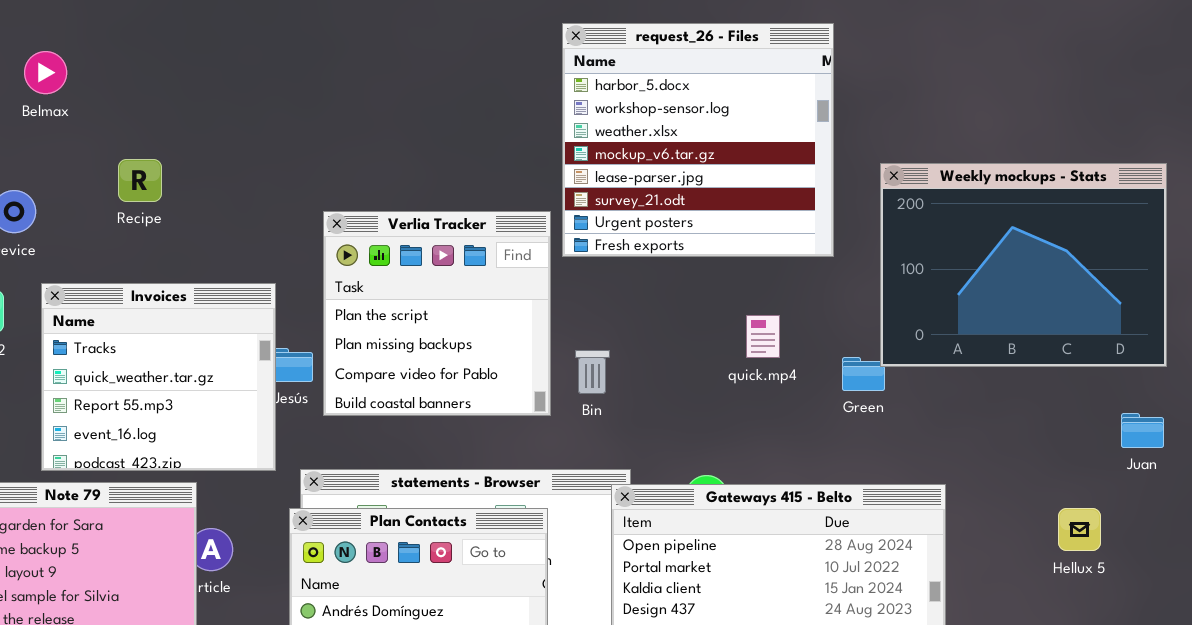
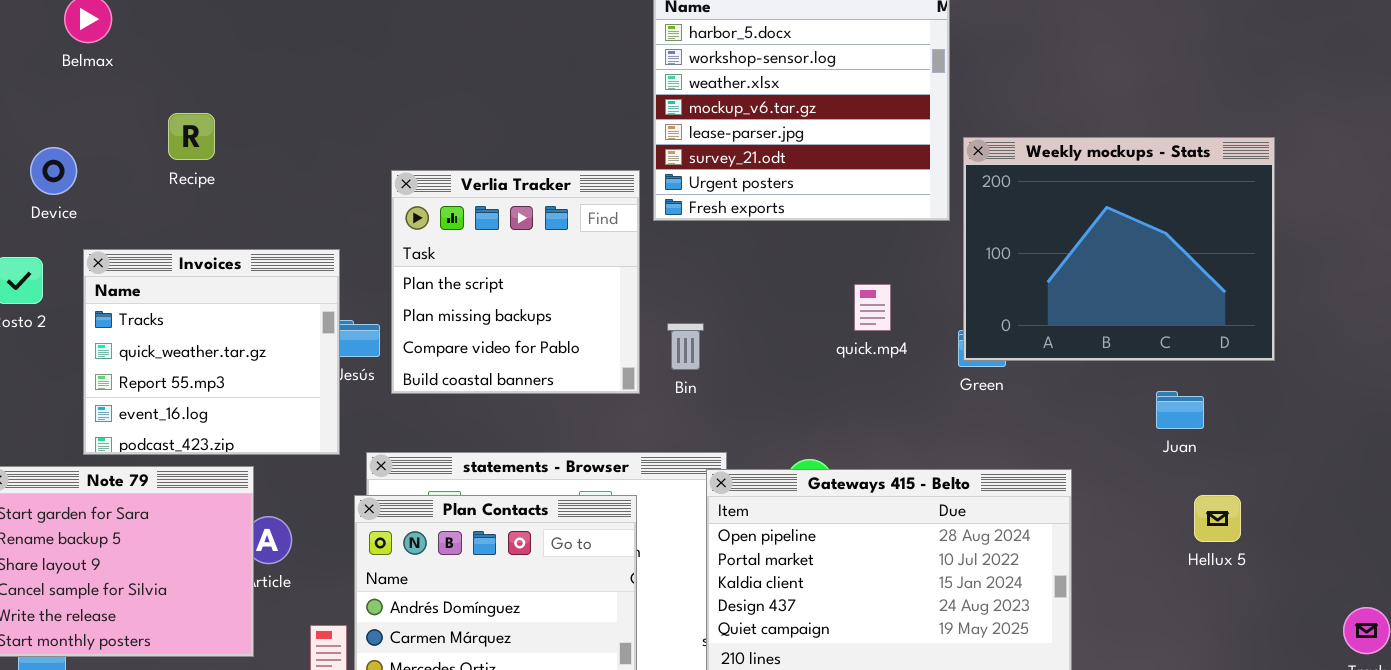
Weekly mockups - Stats: [880,163,1167,367] -> [963,137,1275,361], moved
Juan: [1121,413,1164,448] -> [1156,391,1204,429], moved

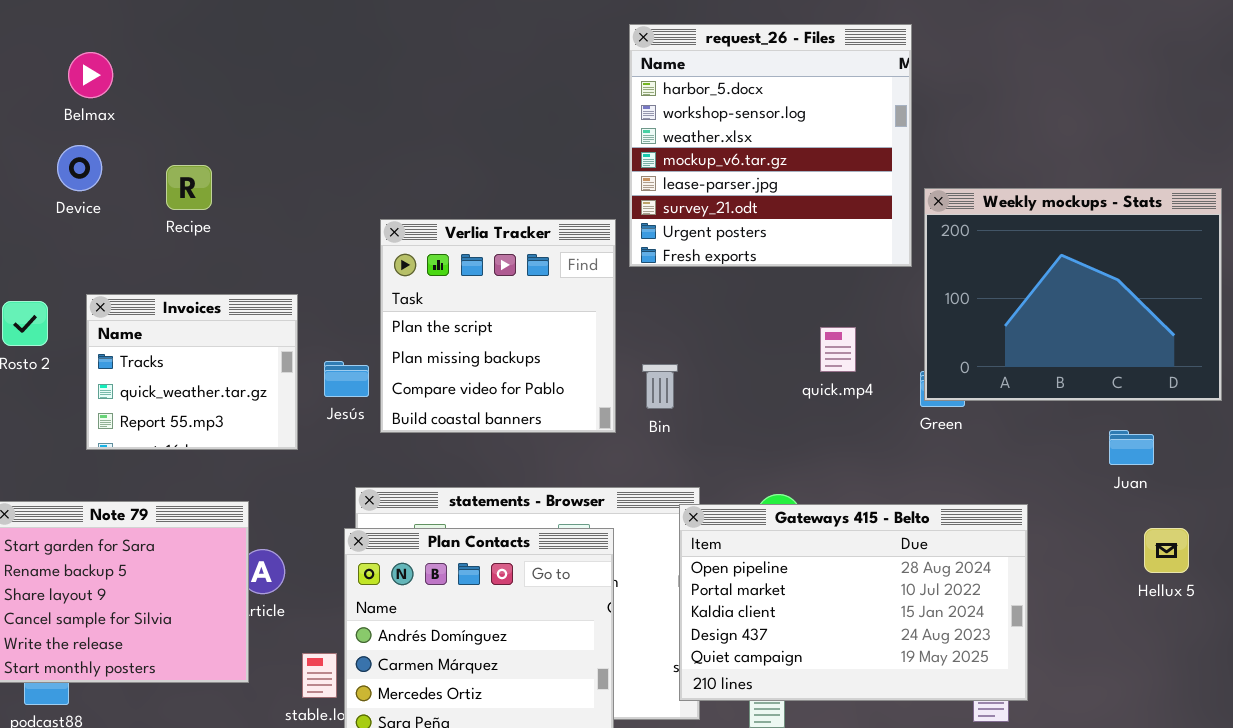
Device: [30,147,77,195] -> [57,145,102,191], moved
Invoices: [83,249,340,455] -> [86,294,298,450], resized

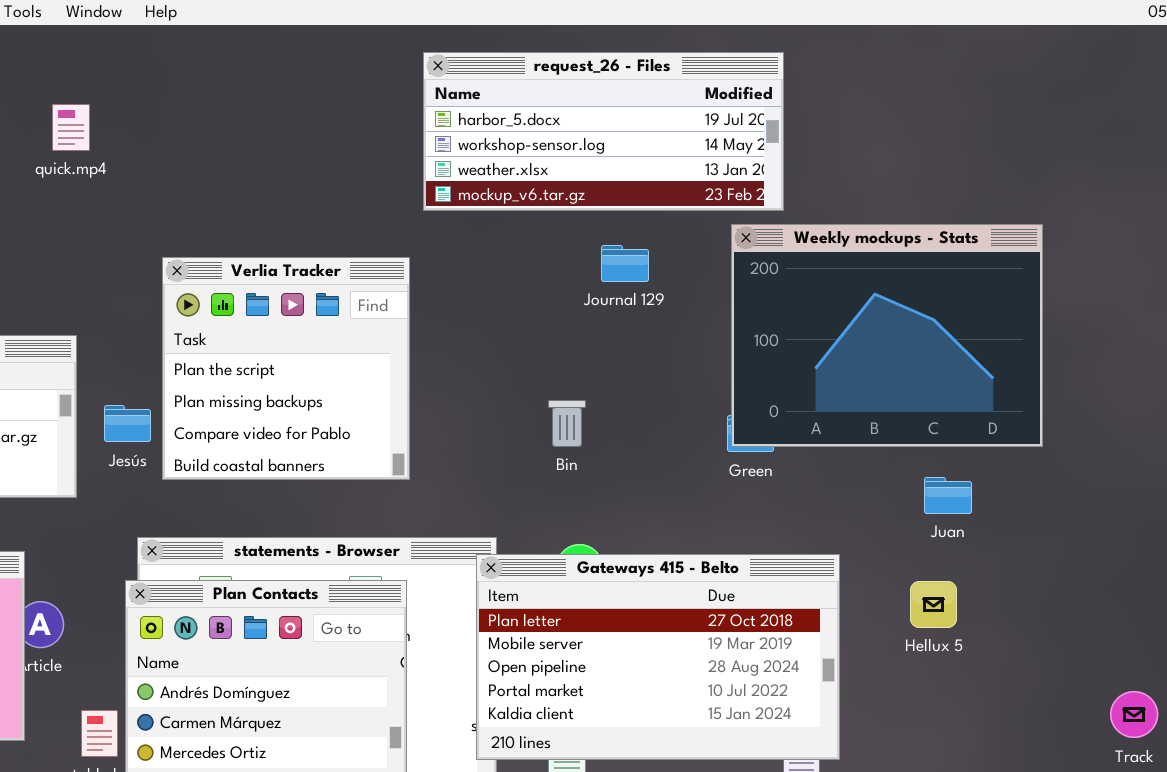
request_26 - Files: [629,24,912,267] -> [423,52,784,211], resized
quick.mp4: [820,327,856,372] -> [52,104,90,151], moved
Bin: [642,364,678,409] -> [548,400,586,447], moved
Gateways 415 - Belto: [679,504,1028,701] -> [476,554,840,760], scrolled up 2 rows
Hellux 5: [1144,528,1189,573] -> [910,581,957,628], moved

